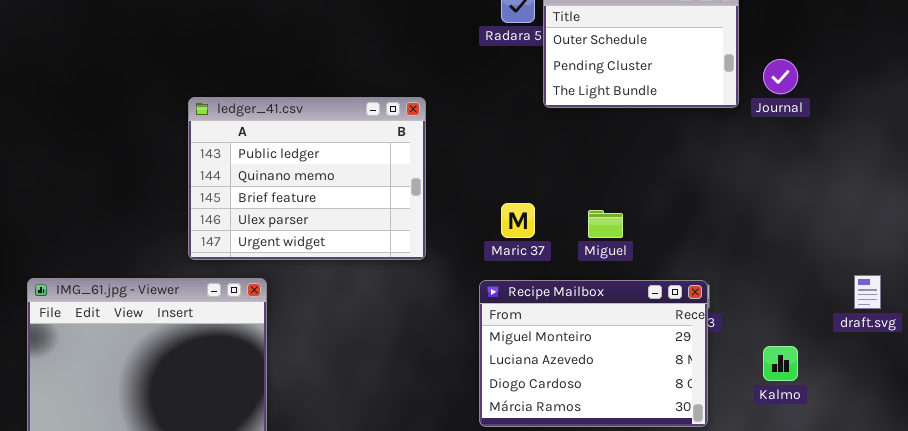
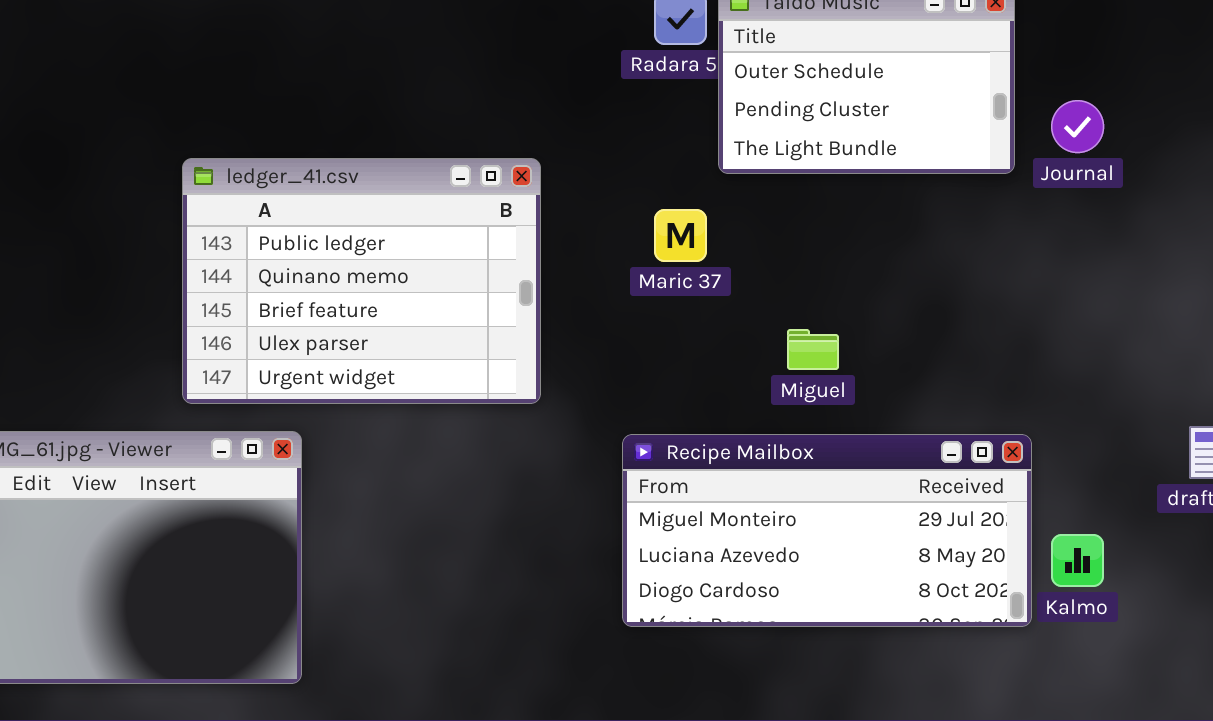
Maric 37: [501,203,535,238] -> [654,209,707,262], moved
Recipe Mailbox: [479,280,708,427] -> [622,434,1032,627], resized

